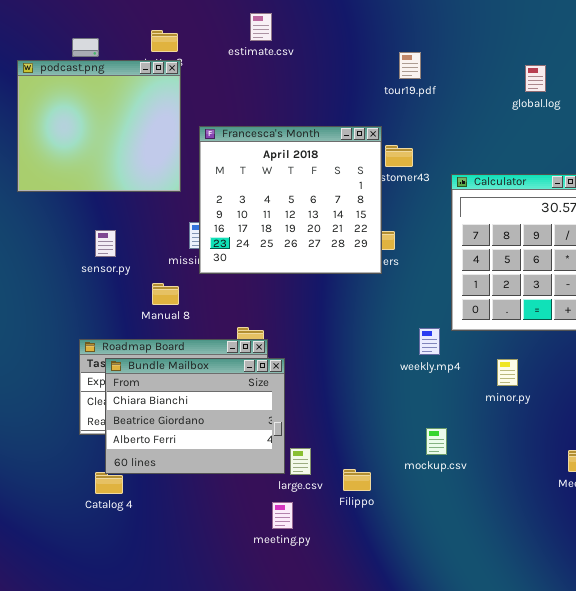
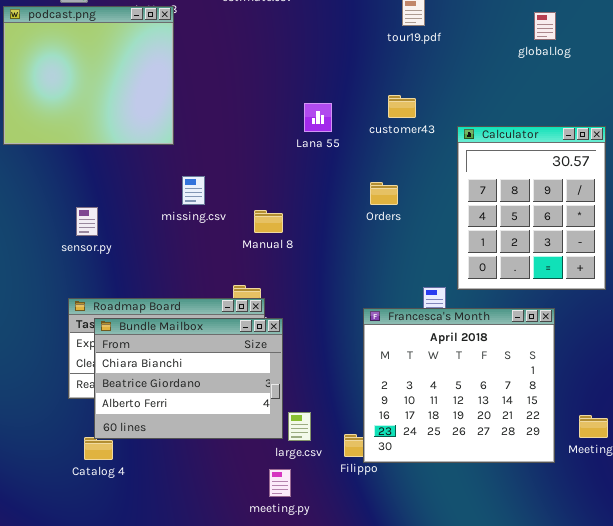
Francesca's Month: [199,126,382,274] -> [363,308,555,463], moved
sensor.py: [95,230,116,257] -> [76,207,98,236], moved
Manual 8: [152,283,179,305] -> [254,210,283,233], moved

